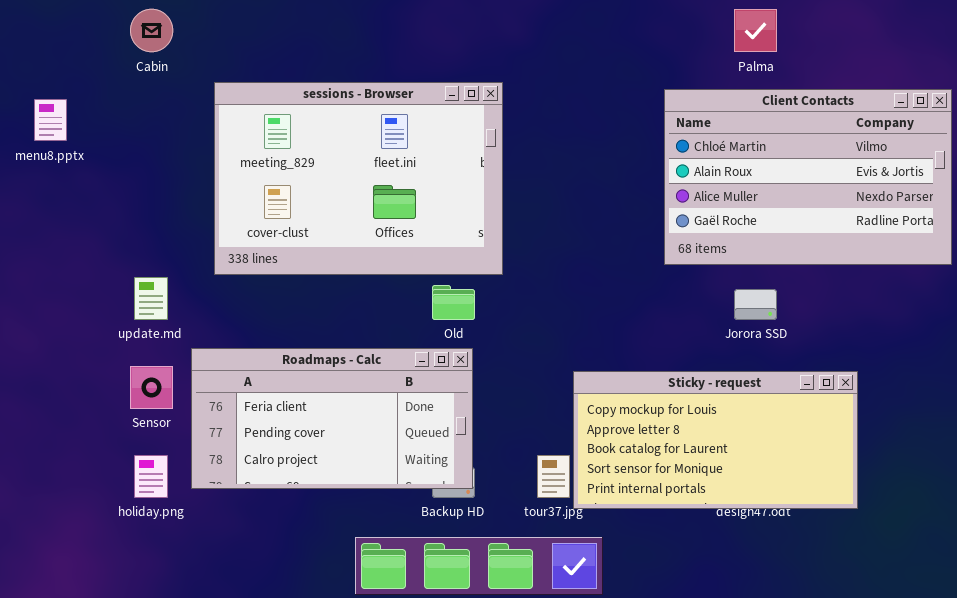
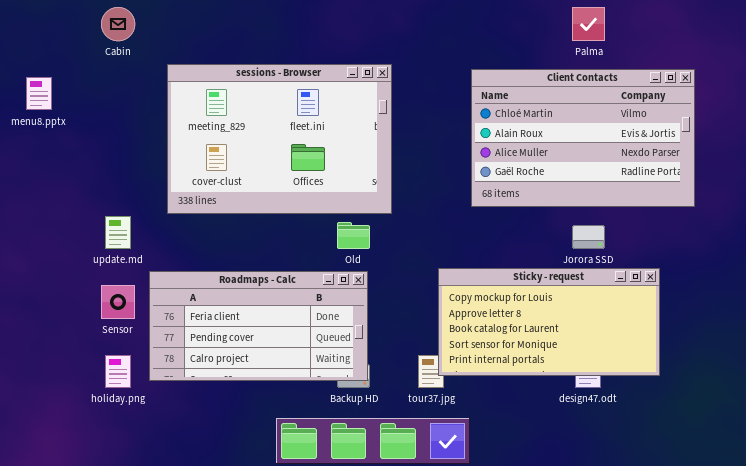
Client Contacts: [664,89,952,265] -> [471,69,695,207], moved
Sticky - request: [573,371,858,509] -> [438,268,660,376], moved

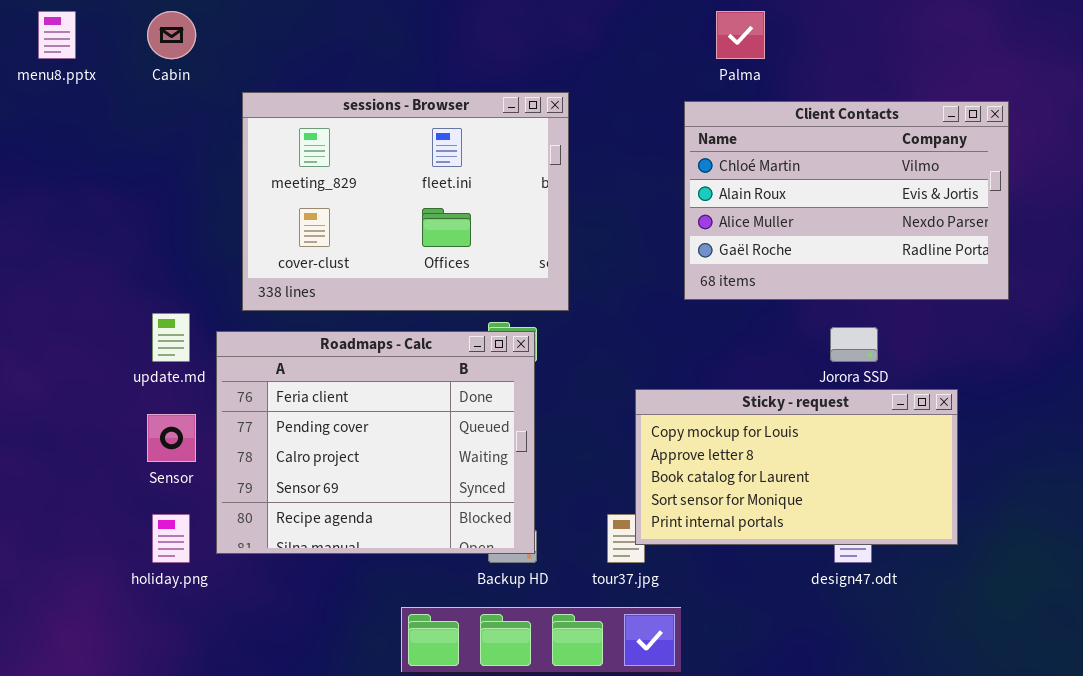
Palma: [572,7,605,41] -> [716,11,765,59], moved
menu8.pptx: [26,77,52,110] -> [38,11,76,59], moved
Roadmaps - Calc: [149,271,368,381] -> [216,331,535,554], resized

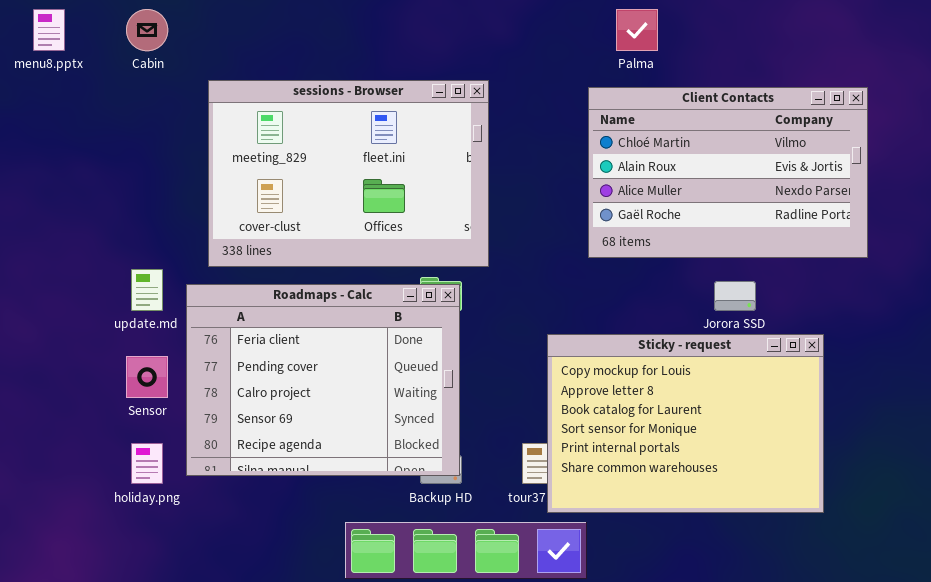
Sticky - request: [635,389,958,545] -> [547,334,824,513], resized

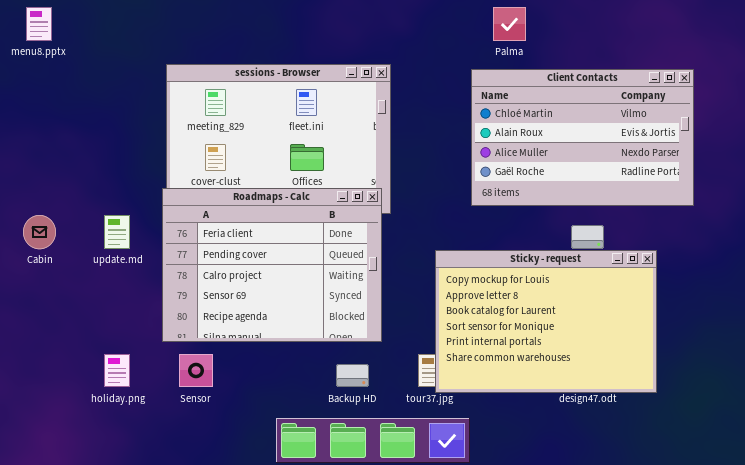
Cabin: [126,9,168,51] -> [23,215,56,249], moved
Roadmaps - Calc: [186,284,460,476] -> [162,188,382,342], moved
Sticky - request: [547,334,824,513] -> [435,250,657,393], moved
Sensor: [126,356,168,398] -> [179,354,213,387], moved

